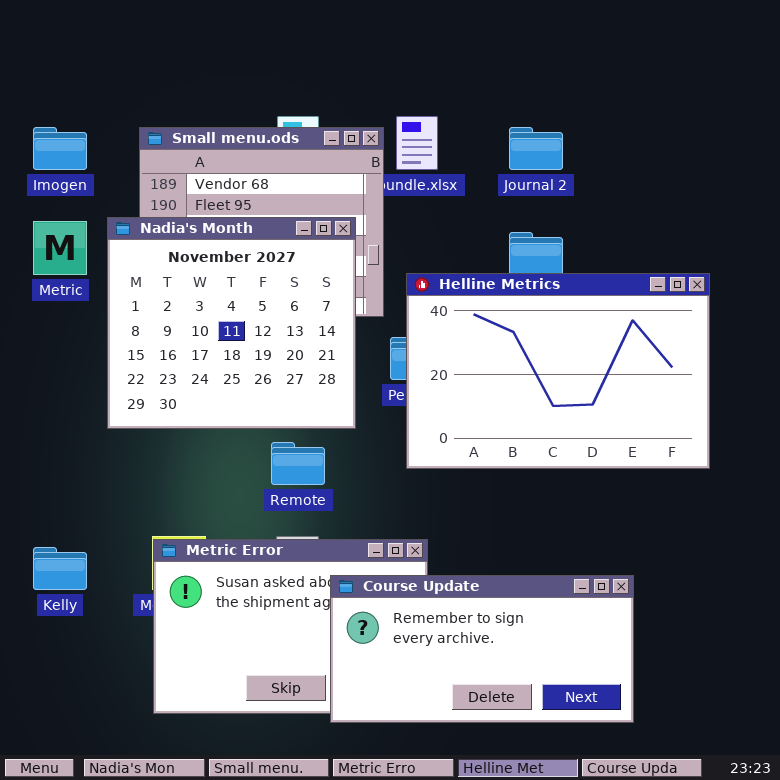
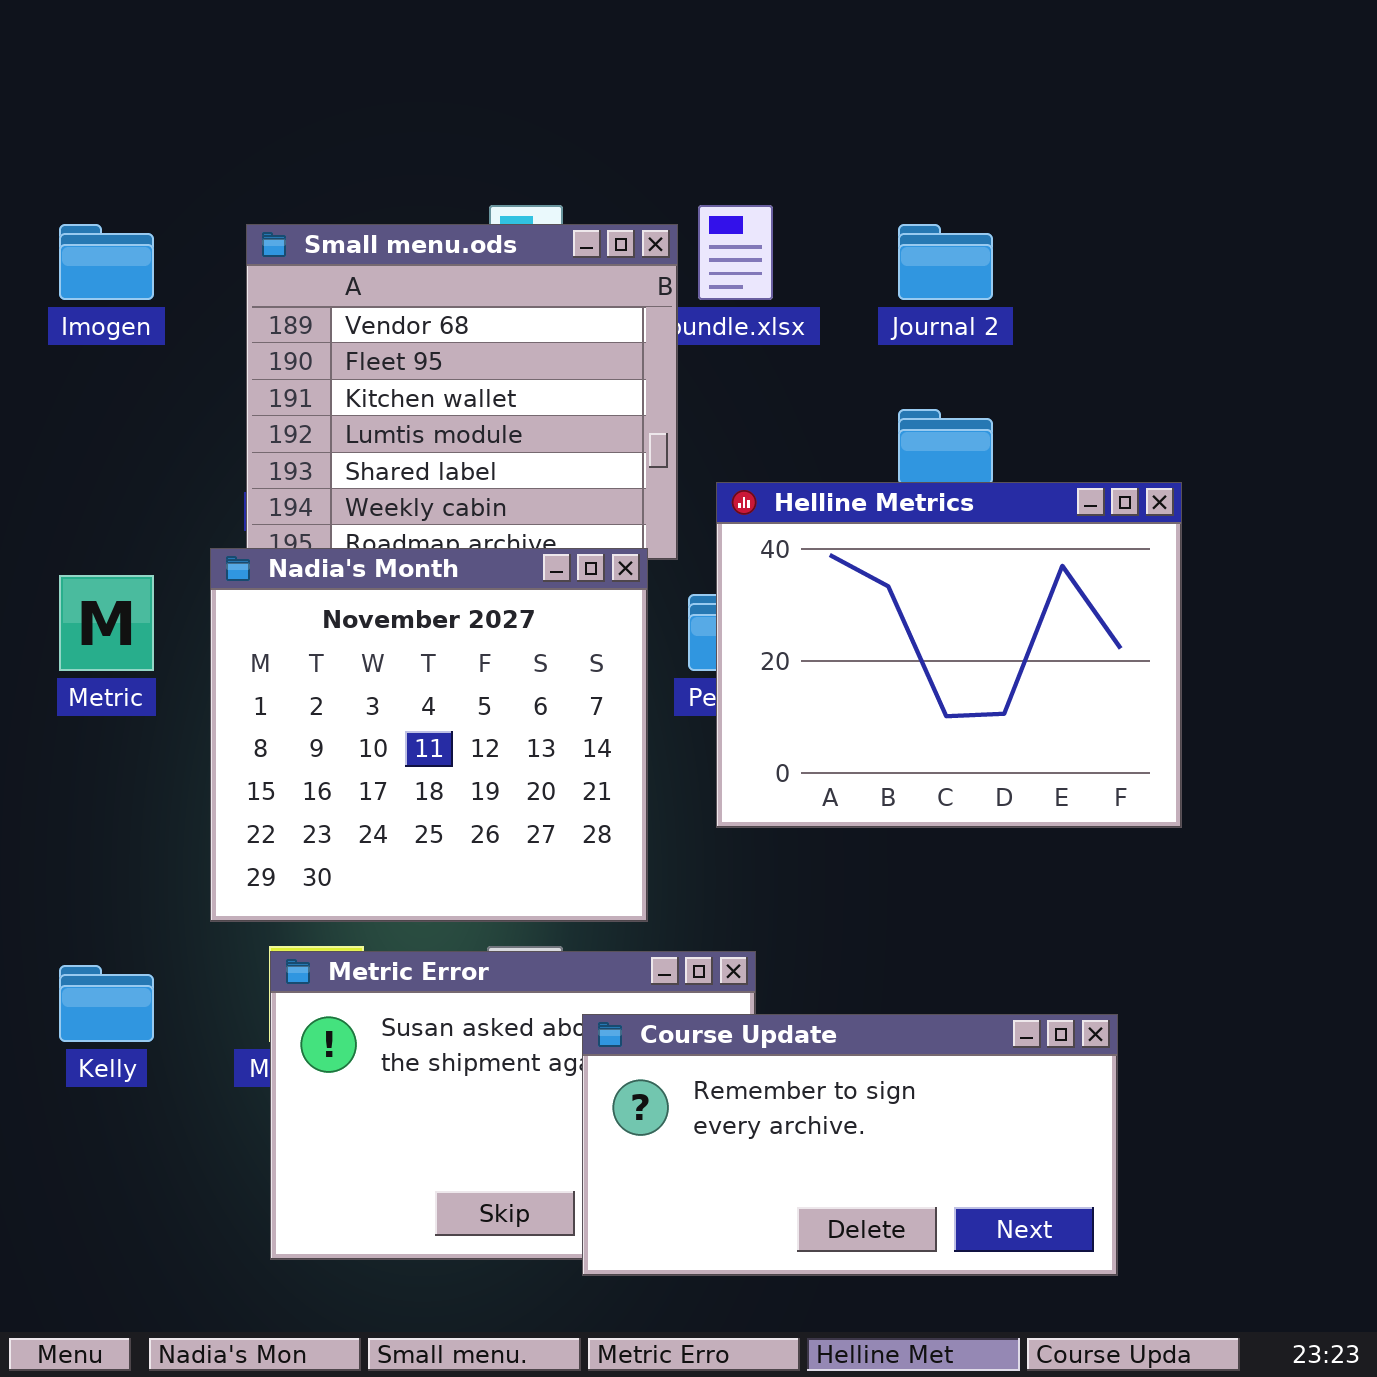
Nadia's Month: [107,217,356,429] -> [210,548,648,922], moved
Metric: [33,221,87,275] -> [59,575,154,671], moved
Helline Metrics: [406,273,710,469] -> [716,482,1182,828], resized

